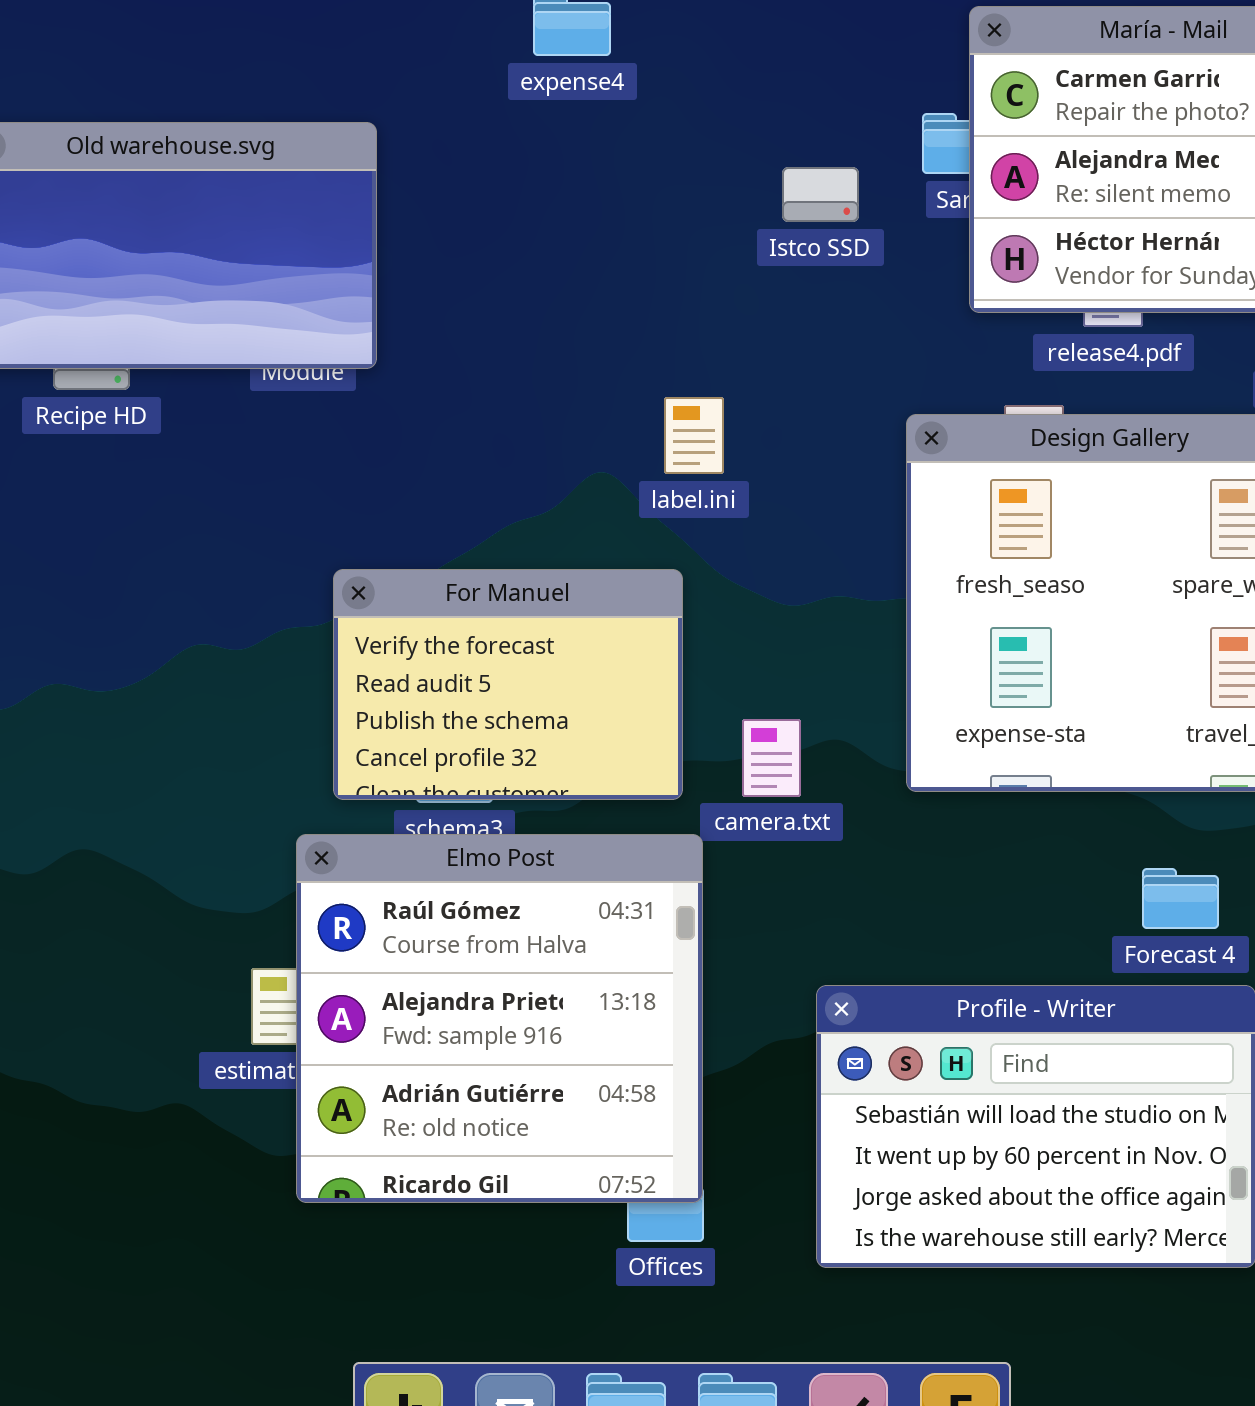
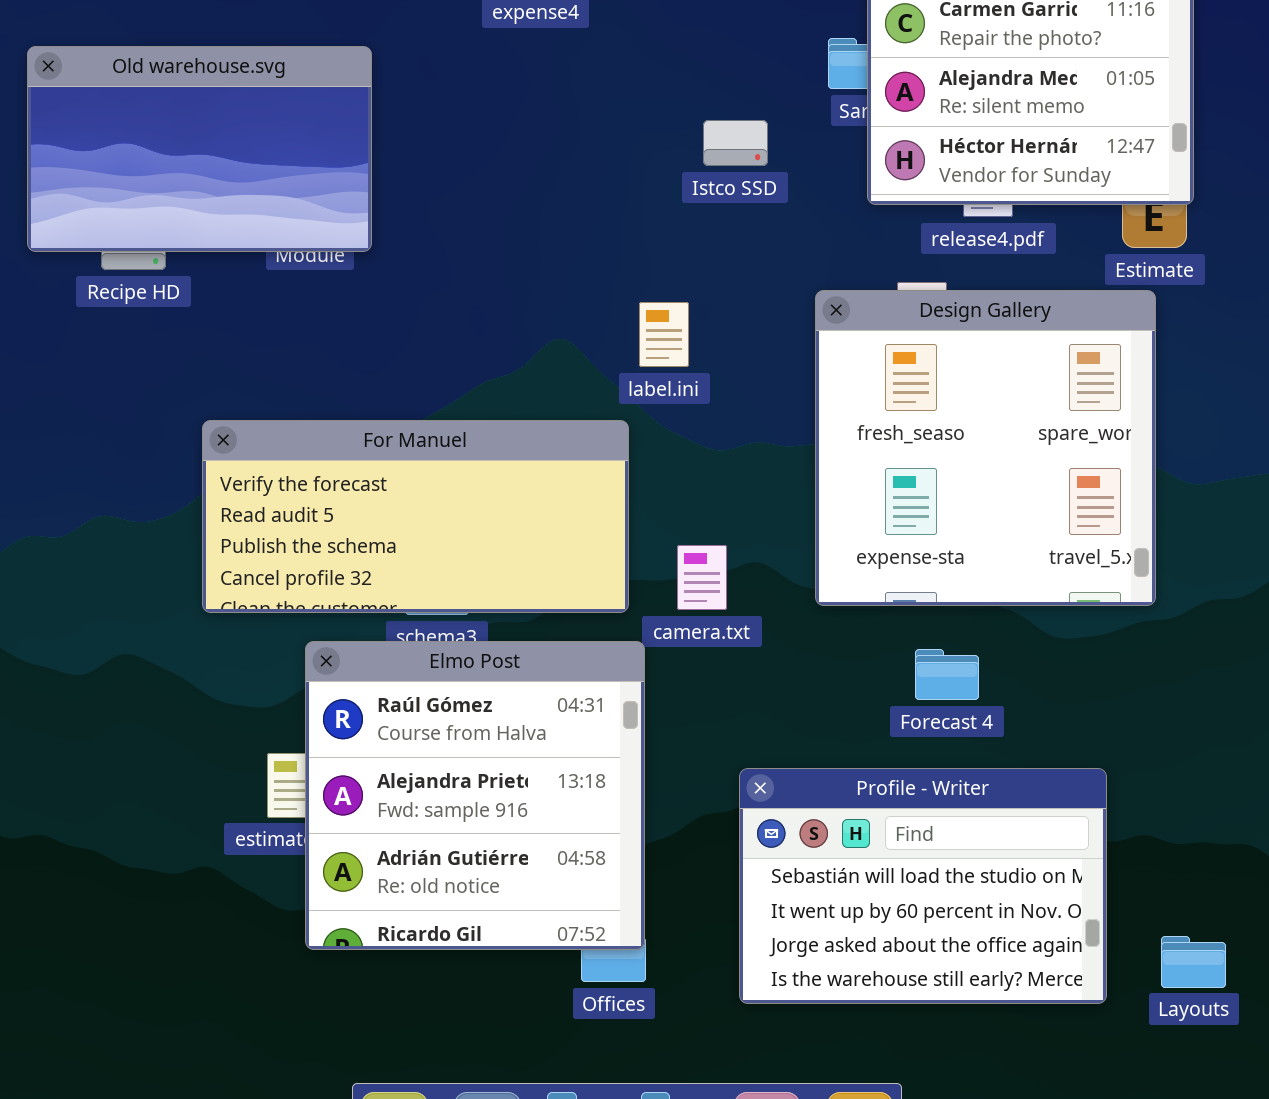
Istco SSD: [782,167,859,222] -> [703,120,768,166], moved
label.ini: [664,397,724,474] -> [639,302,689,367], moved
For Manuel: [333,569,683,800] -> [202,420,629,613], resized
Forecast 4: [1142,868,1219,929] -> [915,649,979,700], moved

